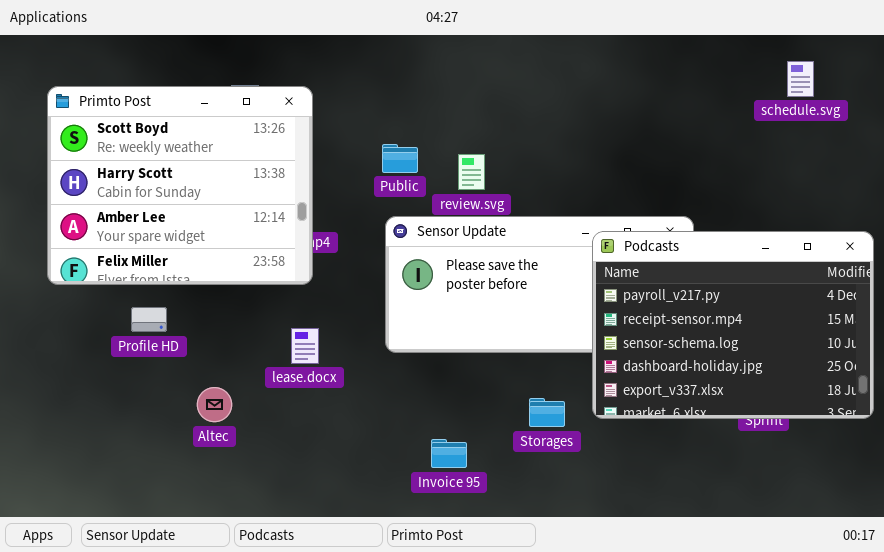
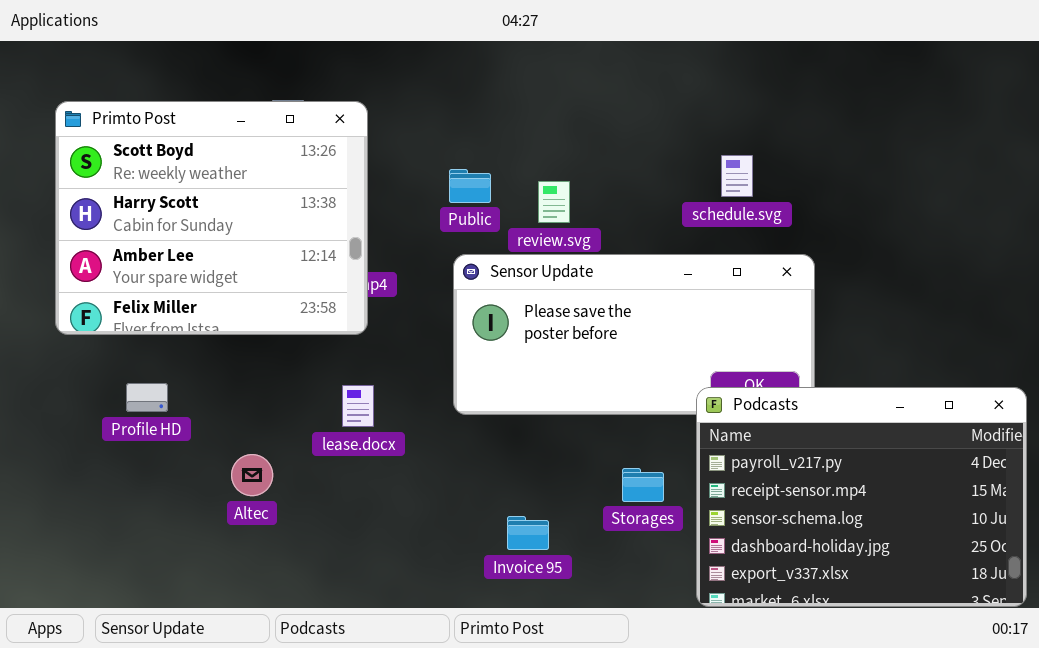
schedule.svg: [787,61,814,97] -> [721,155,753,197], moved
Podcasts: [592,231,874,419] -> [696,387,1027,607], moved
Profile HD: [131,307,167,332] -> [126,383,168,412], moved

